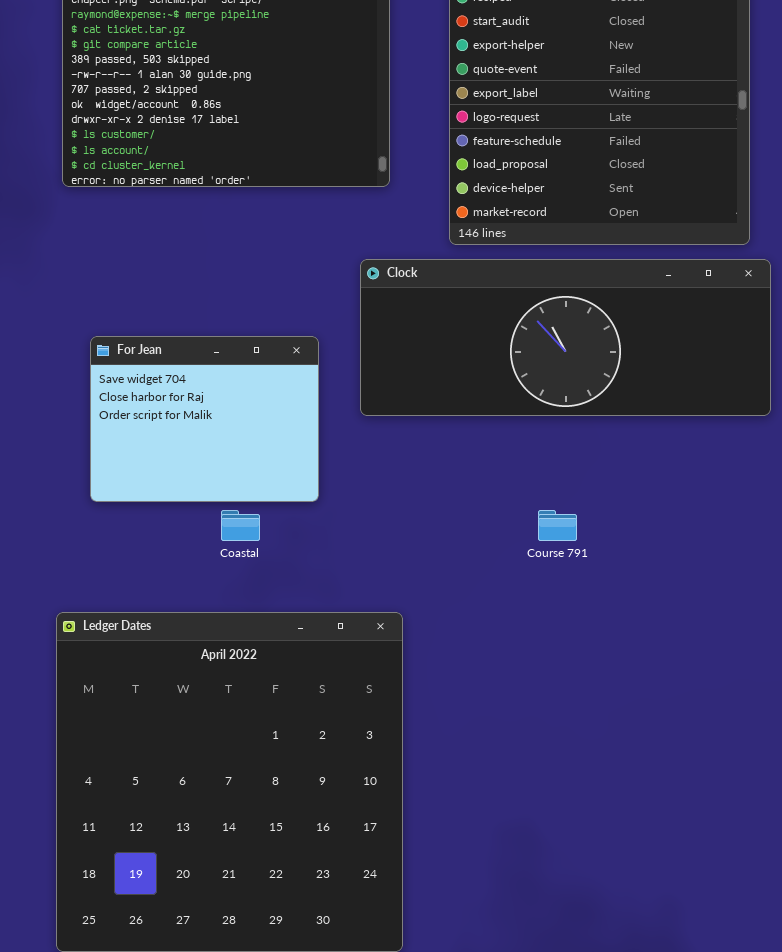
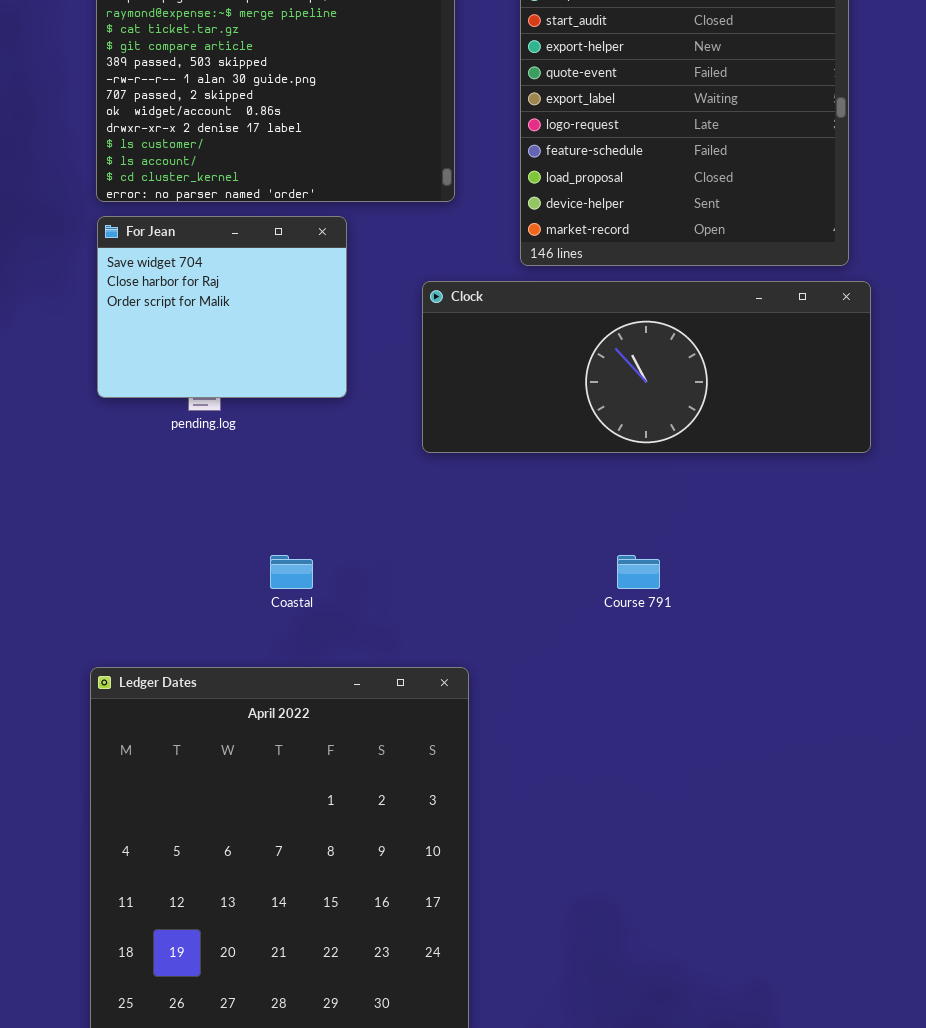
For Jean: [90,336,319,502] -> [97,216,347,398], moved

